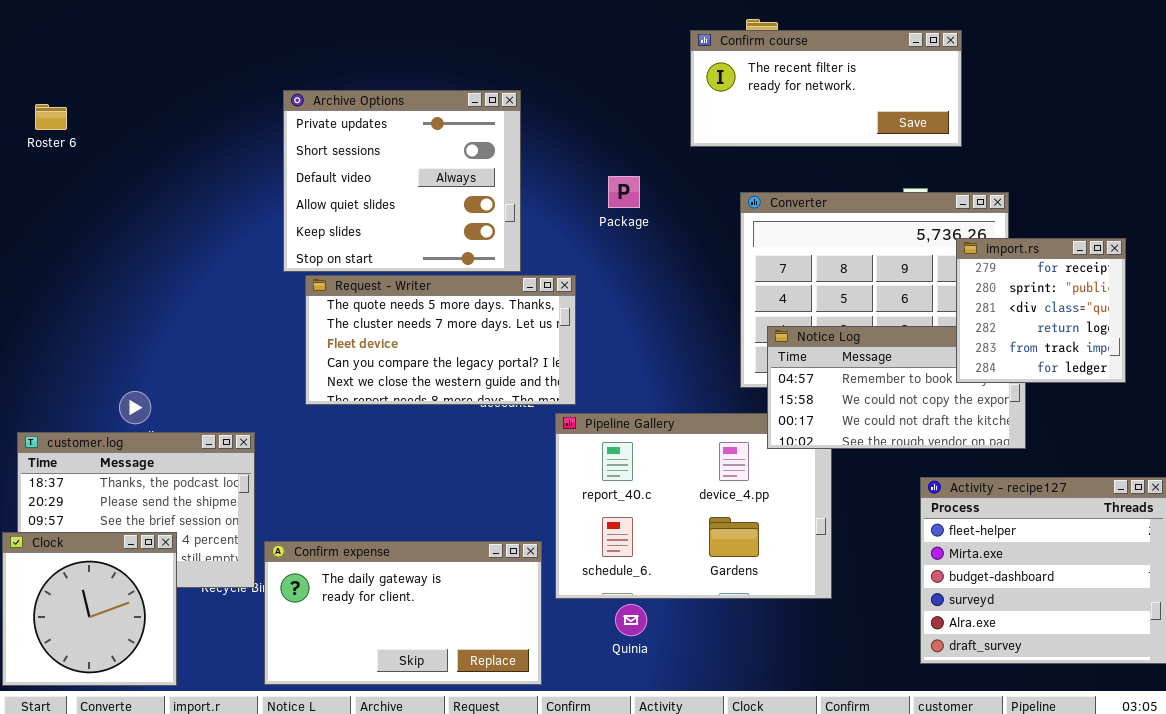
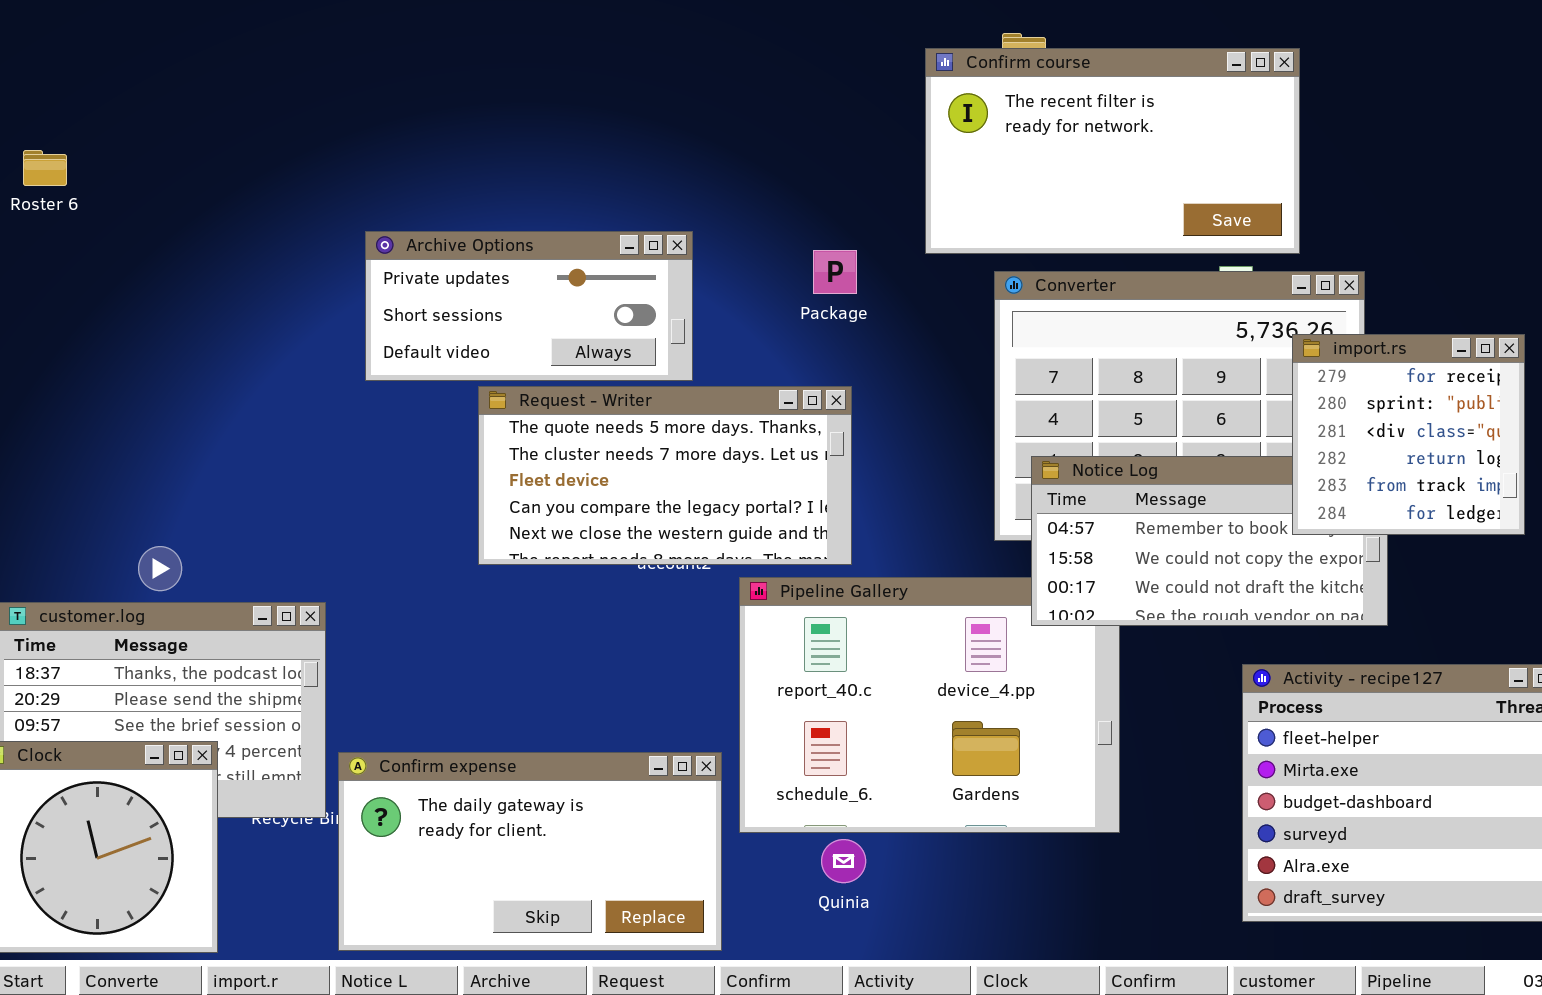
Confirm course: [690,30,962,147] -> [925,48,1300,254], resized
Archive Options: [283,90,521,272] -> [365,231,693,381], resized
Request - Writer: [305,275,576,405] -> [478,386,852,565], moved

